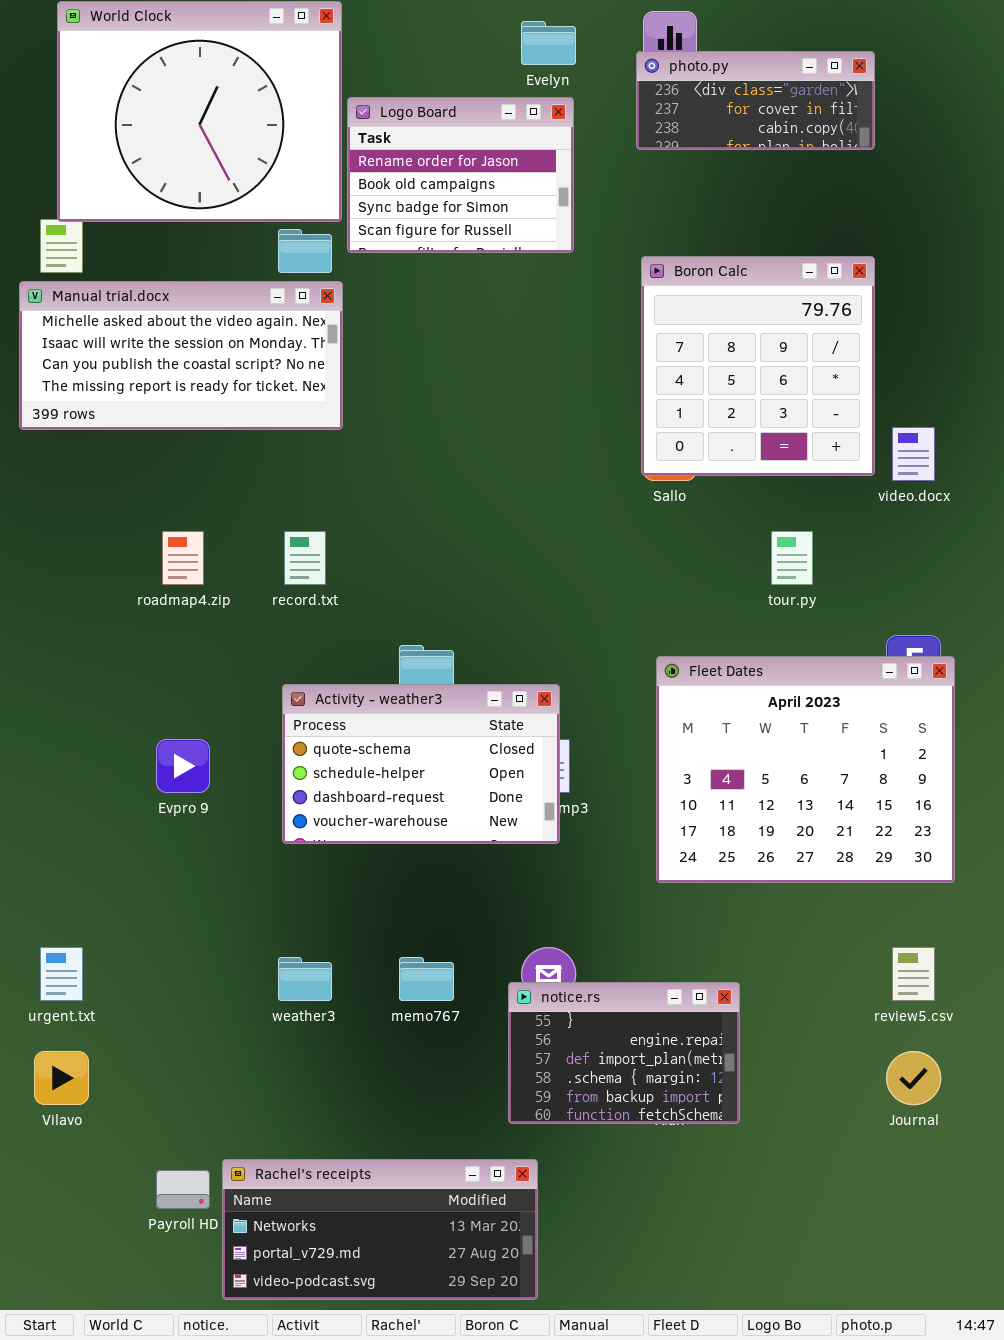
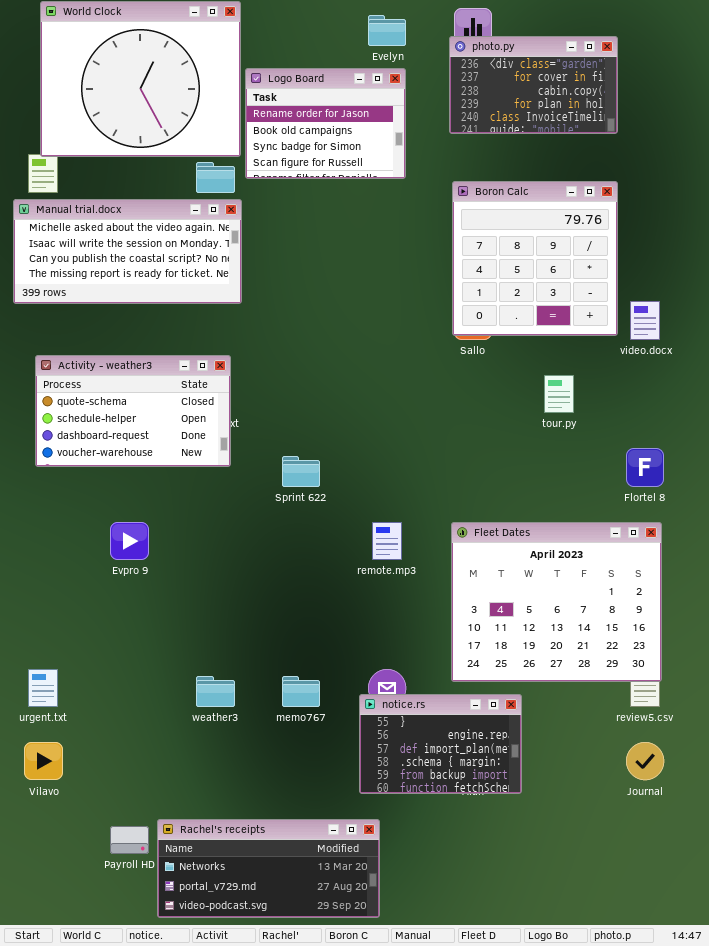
photo.py: [636,51,875,150] -> [449,36,618,134], resized
Fleet Dates: [656,656,955,883] -> [451,522,662,682], moved
Activity - weather3: [282,684,560,844] -> [35,355,231,467], moved

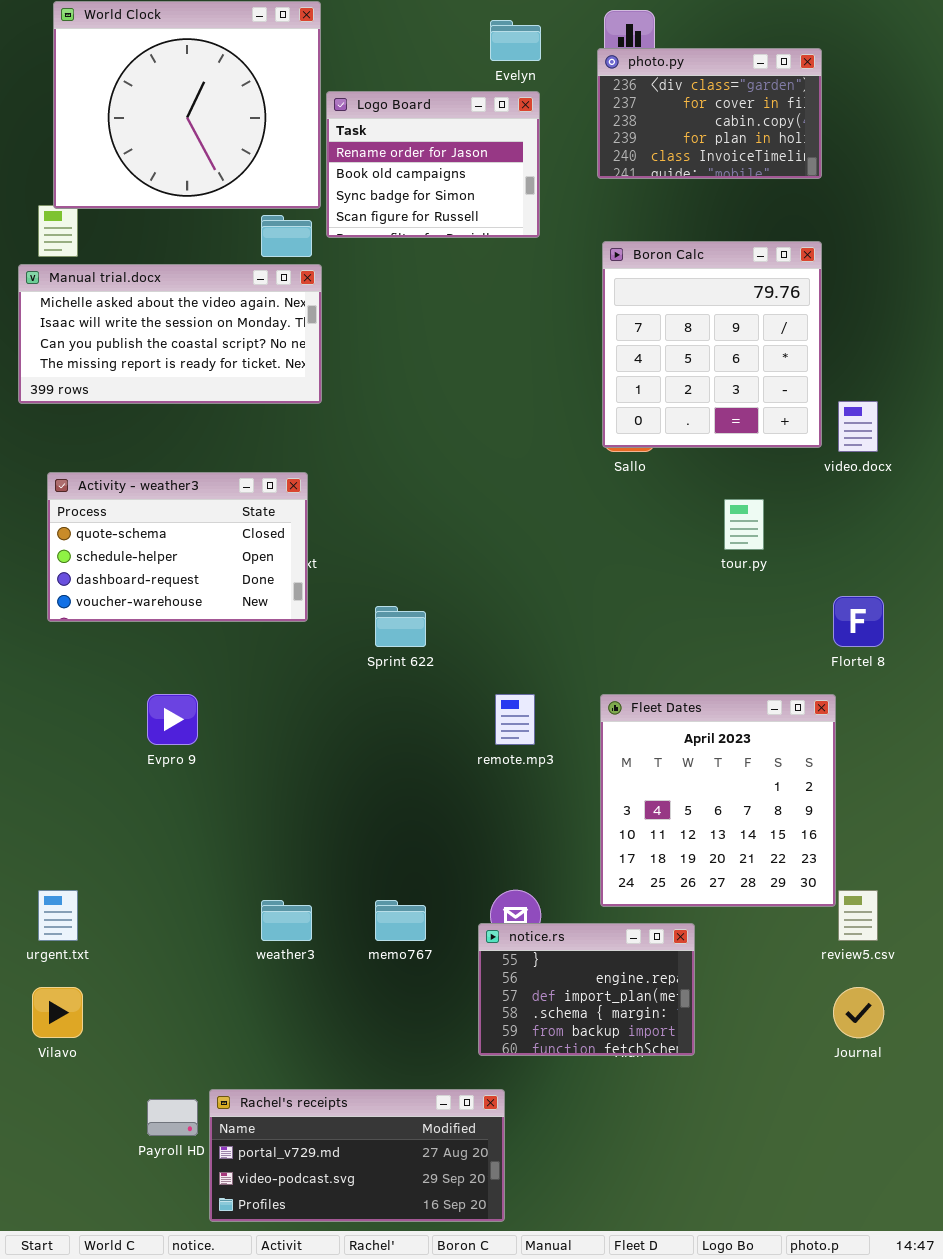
Fleet Dates: [451,522,662,682] -> [600,694,836,907], resized
Rachel's receipts: [157,819,380,918] -> [209,1089,505,1222], scrolled down 1 row

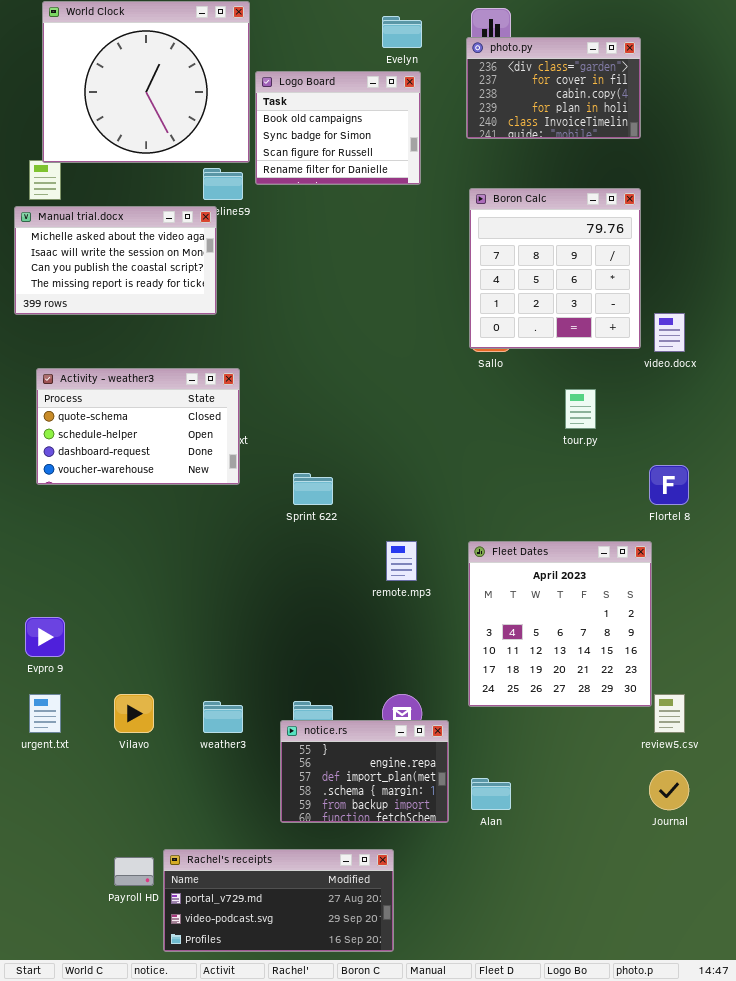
Logo Board: [326,91,540,238] -> [255,71,421,185], scrolled down 1 row
Manual trial.docx: [18,264,322,404] -> [14,206,217,315], resized
Evpro 9: [147,694,198,745] -> [25,617,65,657], moved
notice.rs: [478,923,695,1056] -> [280,720,449,823], moved
Vilavo: [32,987,83,1038] -> [114,694,154,733], moved

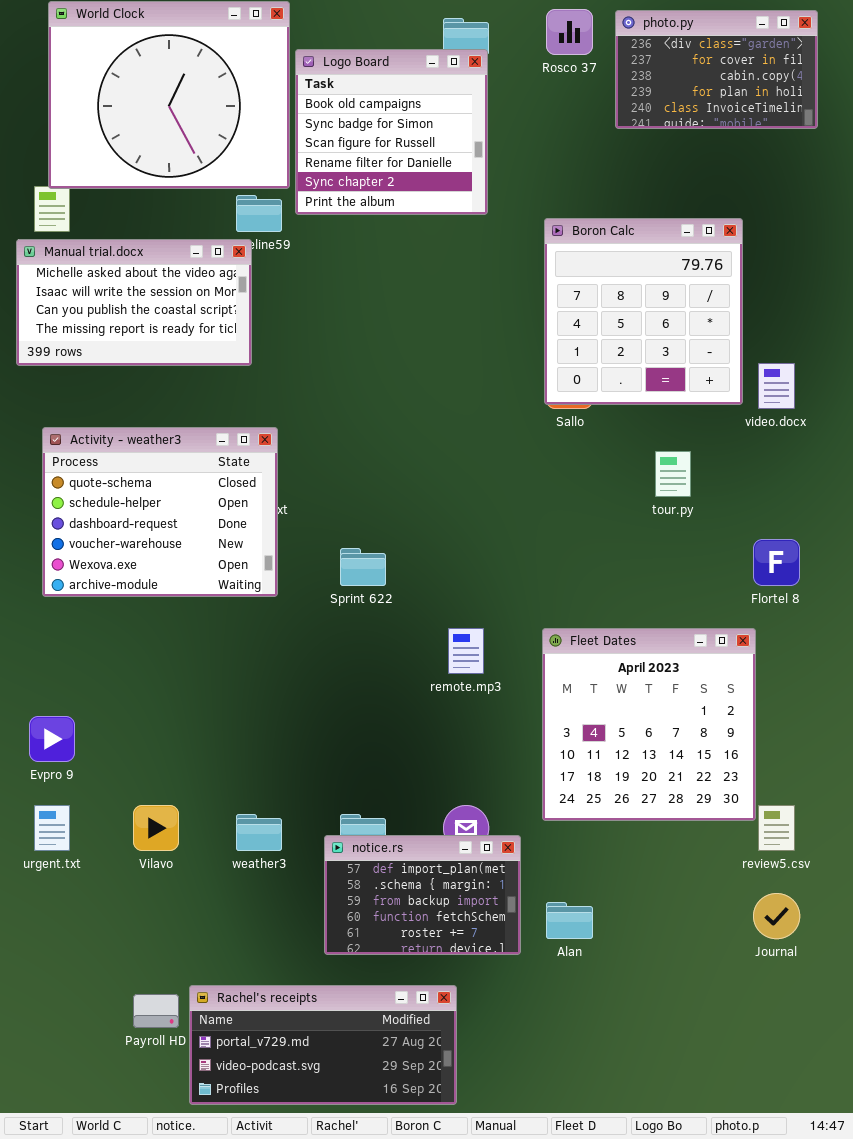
photo.py: [466,37,641,139] -> [615,10,818,129], moved
Logo Board: [255,71,421,185] -> [295,49,488,215], resized
Activity - weather3: [36,368,240,485] -> [42,427,278,597], resized
notice.rs: [280,720,449,823] -> [324,835,521,955], scrolled down 2 rows

